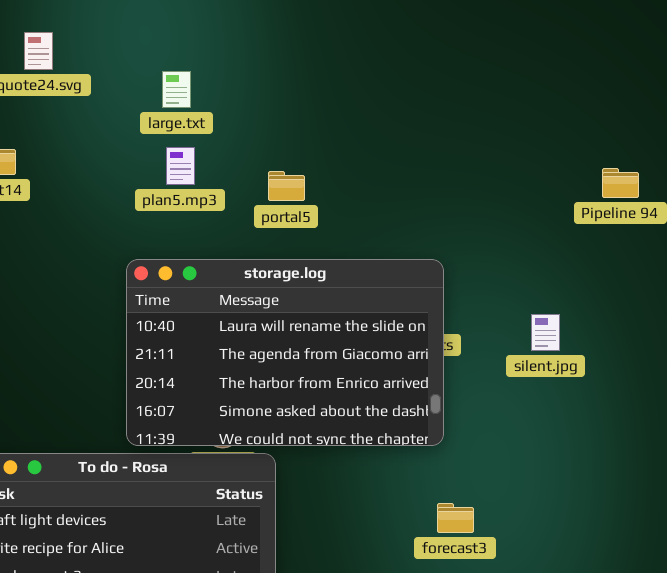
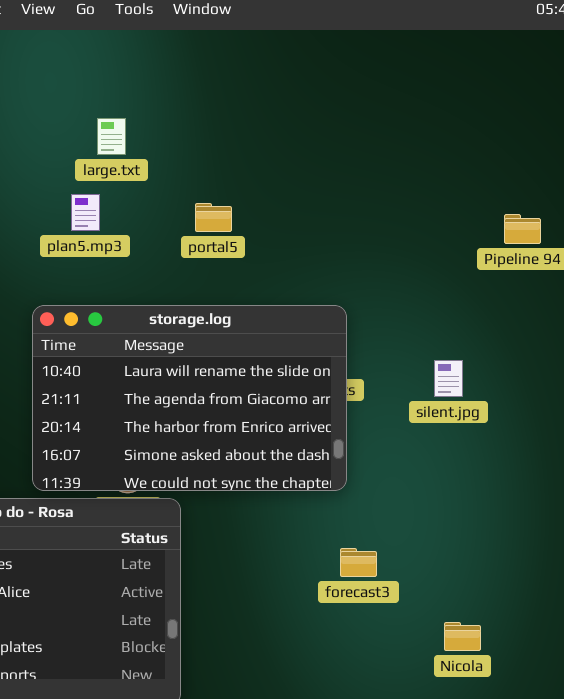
large.txt: [162,71,191,108] -> [97,118,126,155], moved
portal5: [268,171,305,201] -> [195,203,232,232], moved

